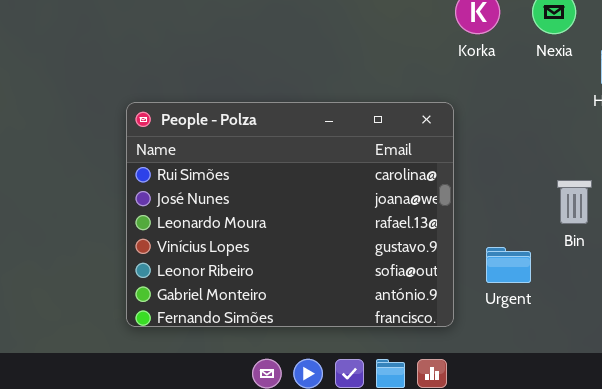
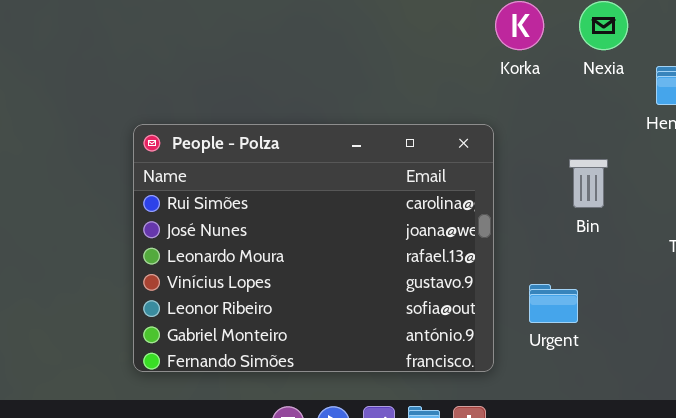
Bin: [557,180,592,224] -> [569,159,608,208], moved

